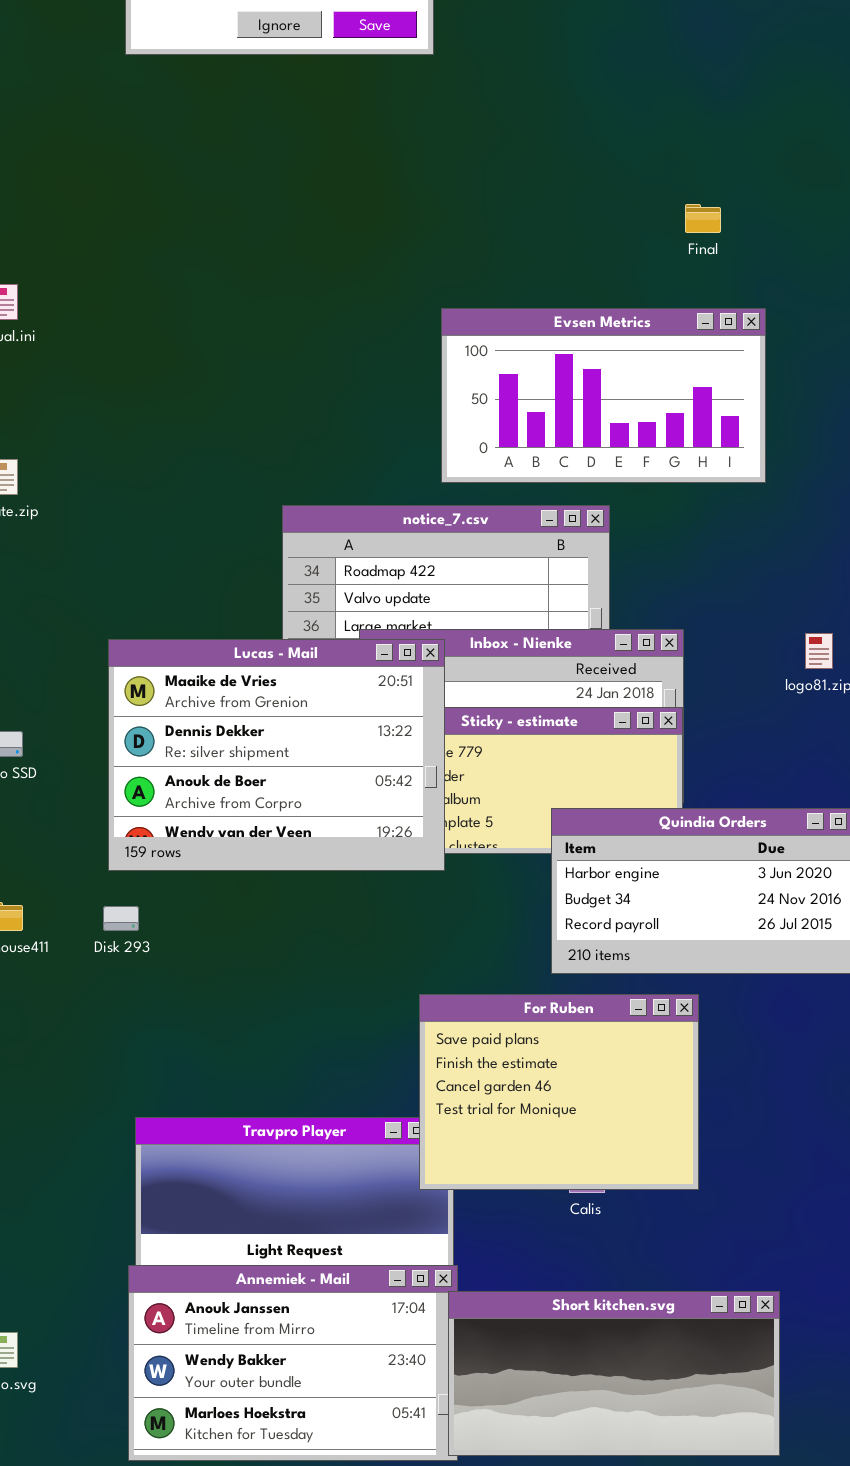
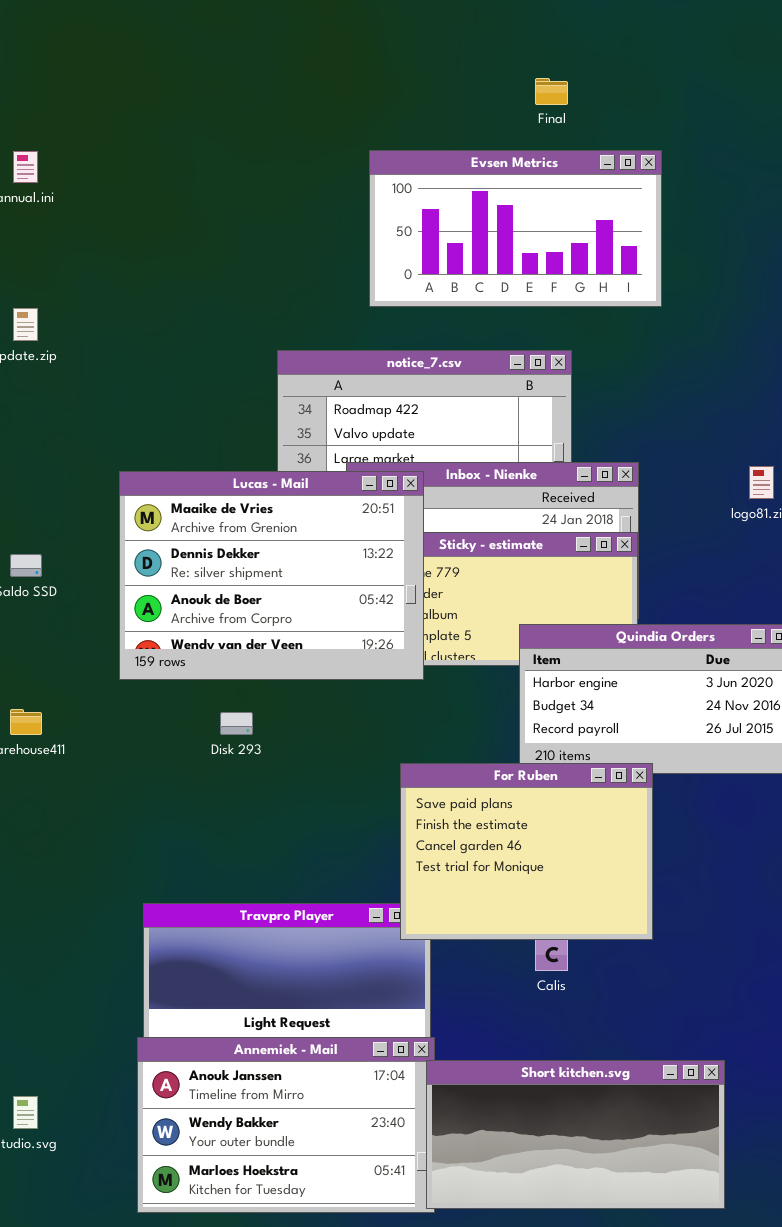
Final: [685,204,721,233] -> [535,78,568,105], moved
Evsen Metrics: [441,308,766,483] -> [369,150,662,307], moved
Disk 293: [103,906,139,931] -> [220,712,253,735], moved
For Ruben: [419,994,699,1190] -> [400,763,653,940], moved

